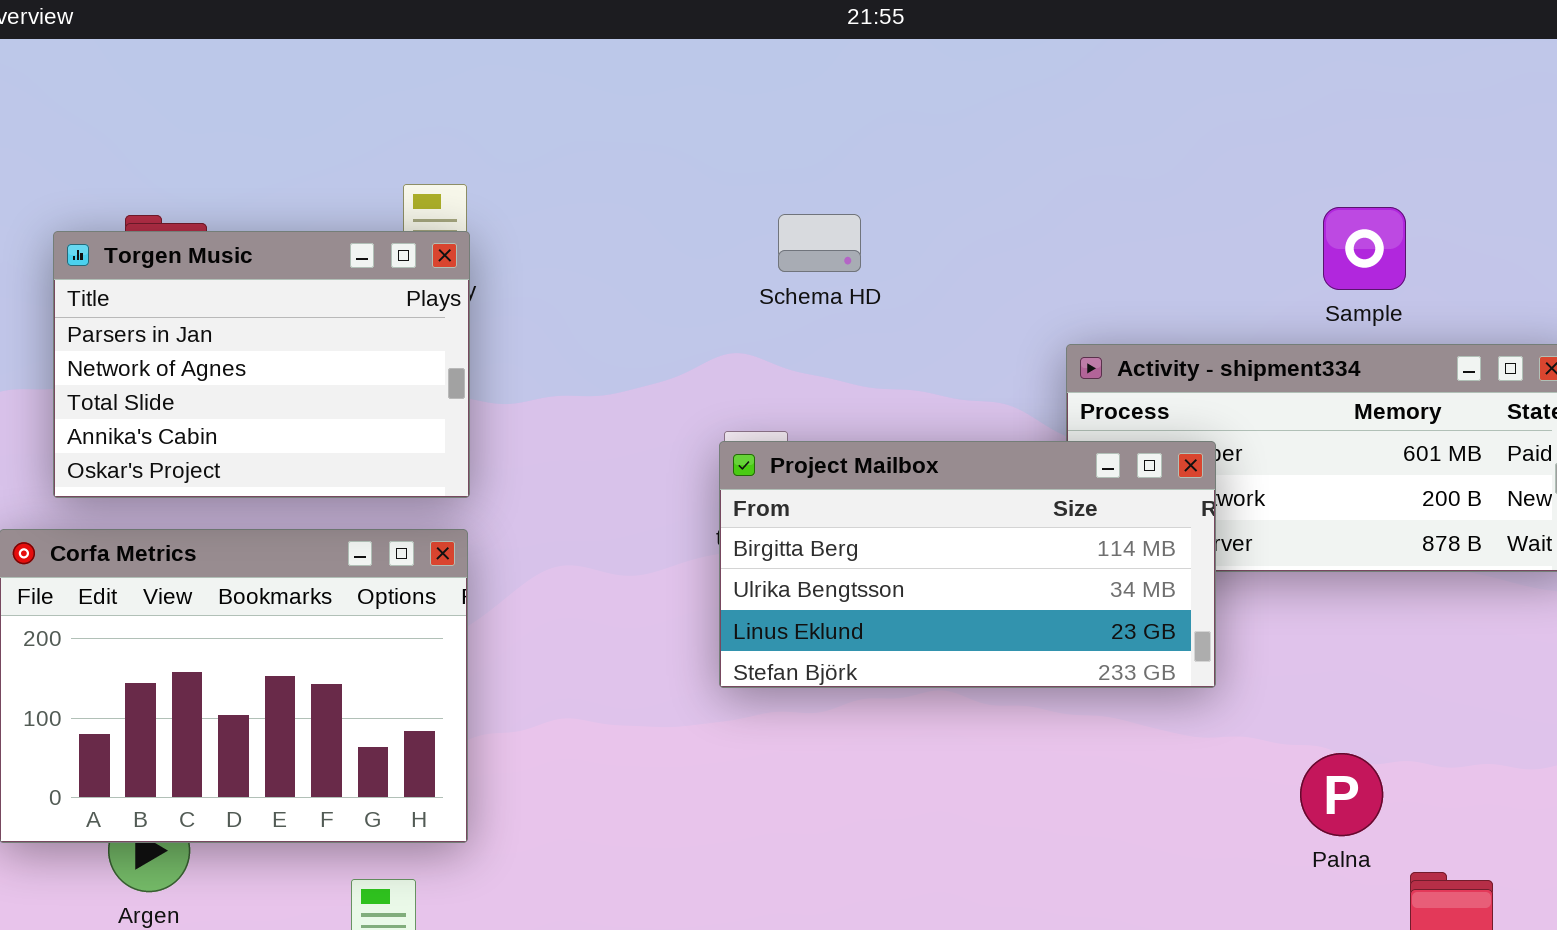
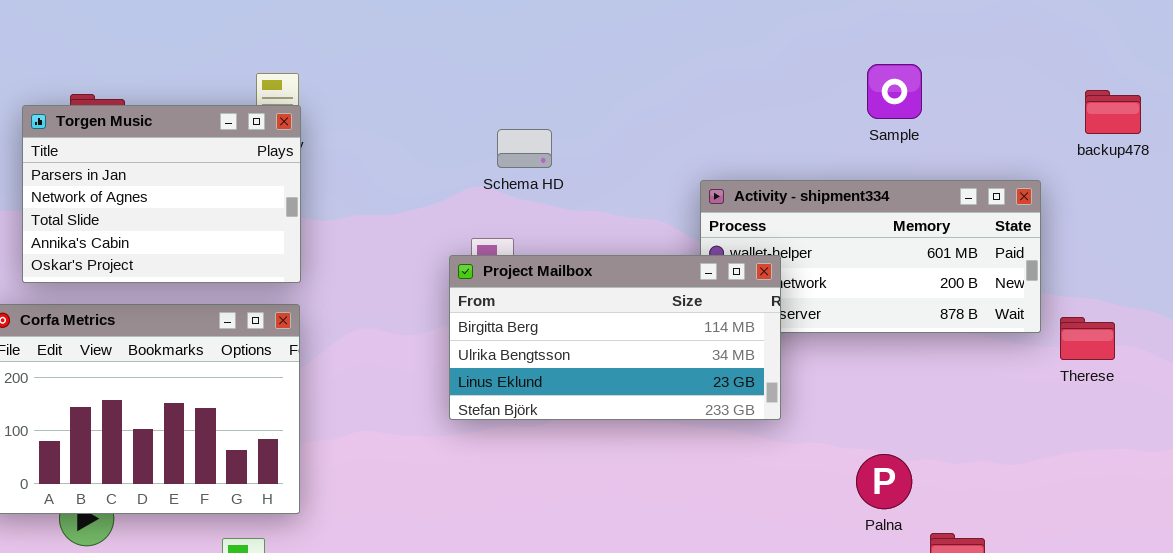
Sample: [1323,207,1406,290] -> [867,64,922,119], moved
Schema HD: [778,214,861,272] -> [497,129,552,168], moved
Project Mailbox: [719,441,1216,688] -> [449,255,781,420], moved

